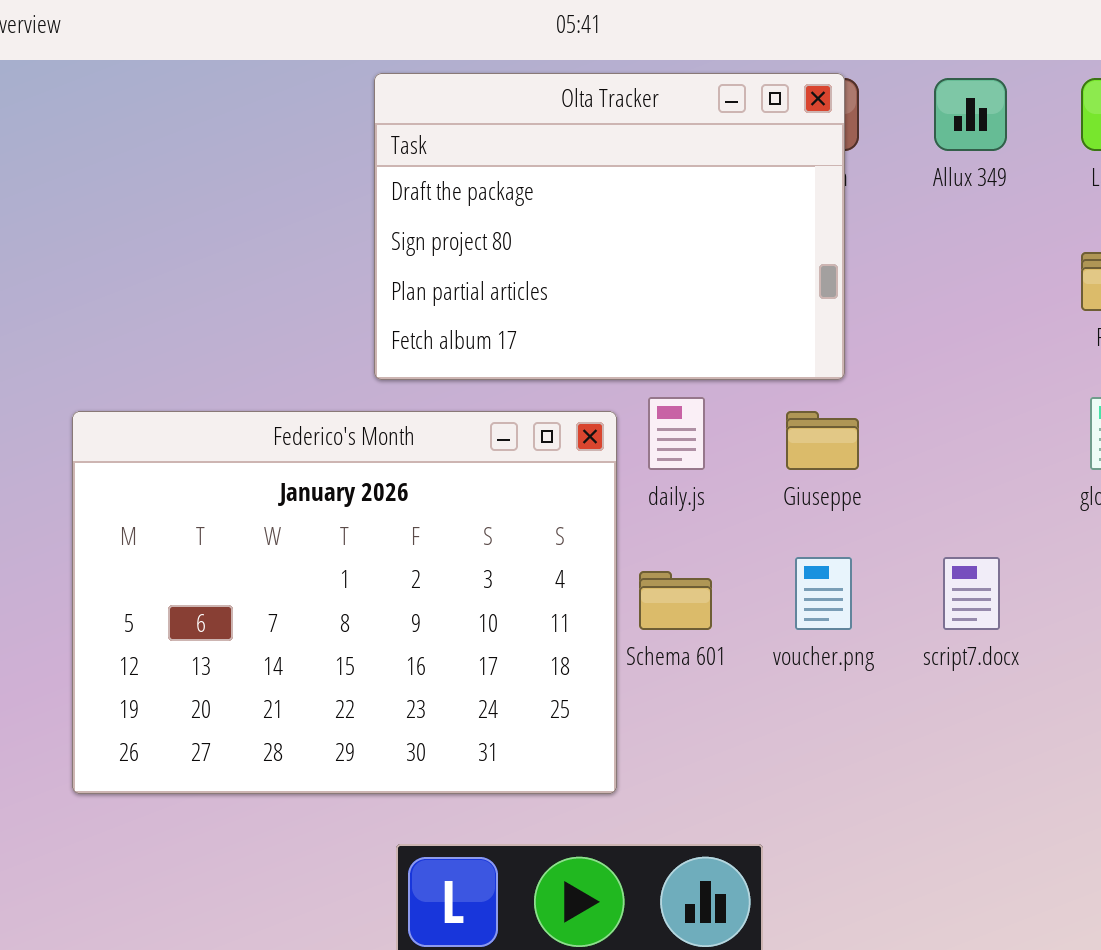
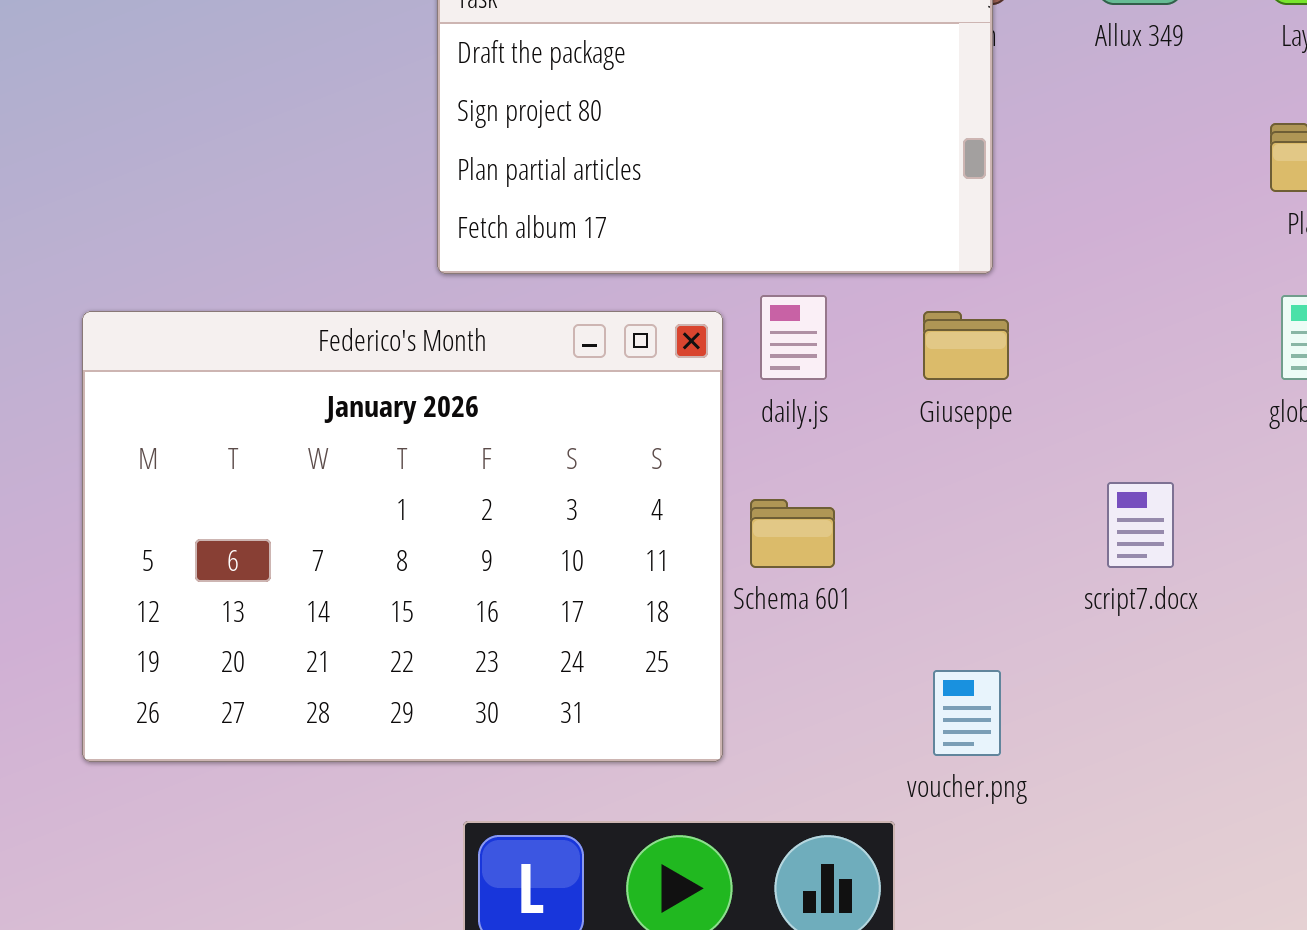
voucher.png: [795,557,852,630] -> [933,670,1001,756], moved

